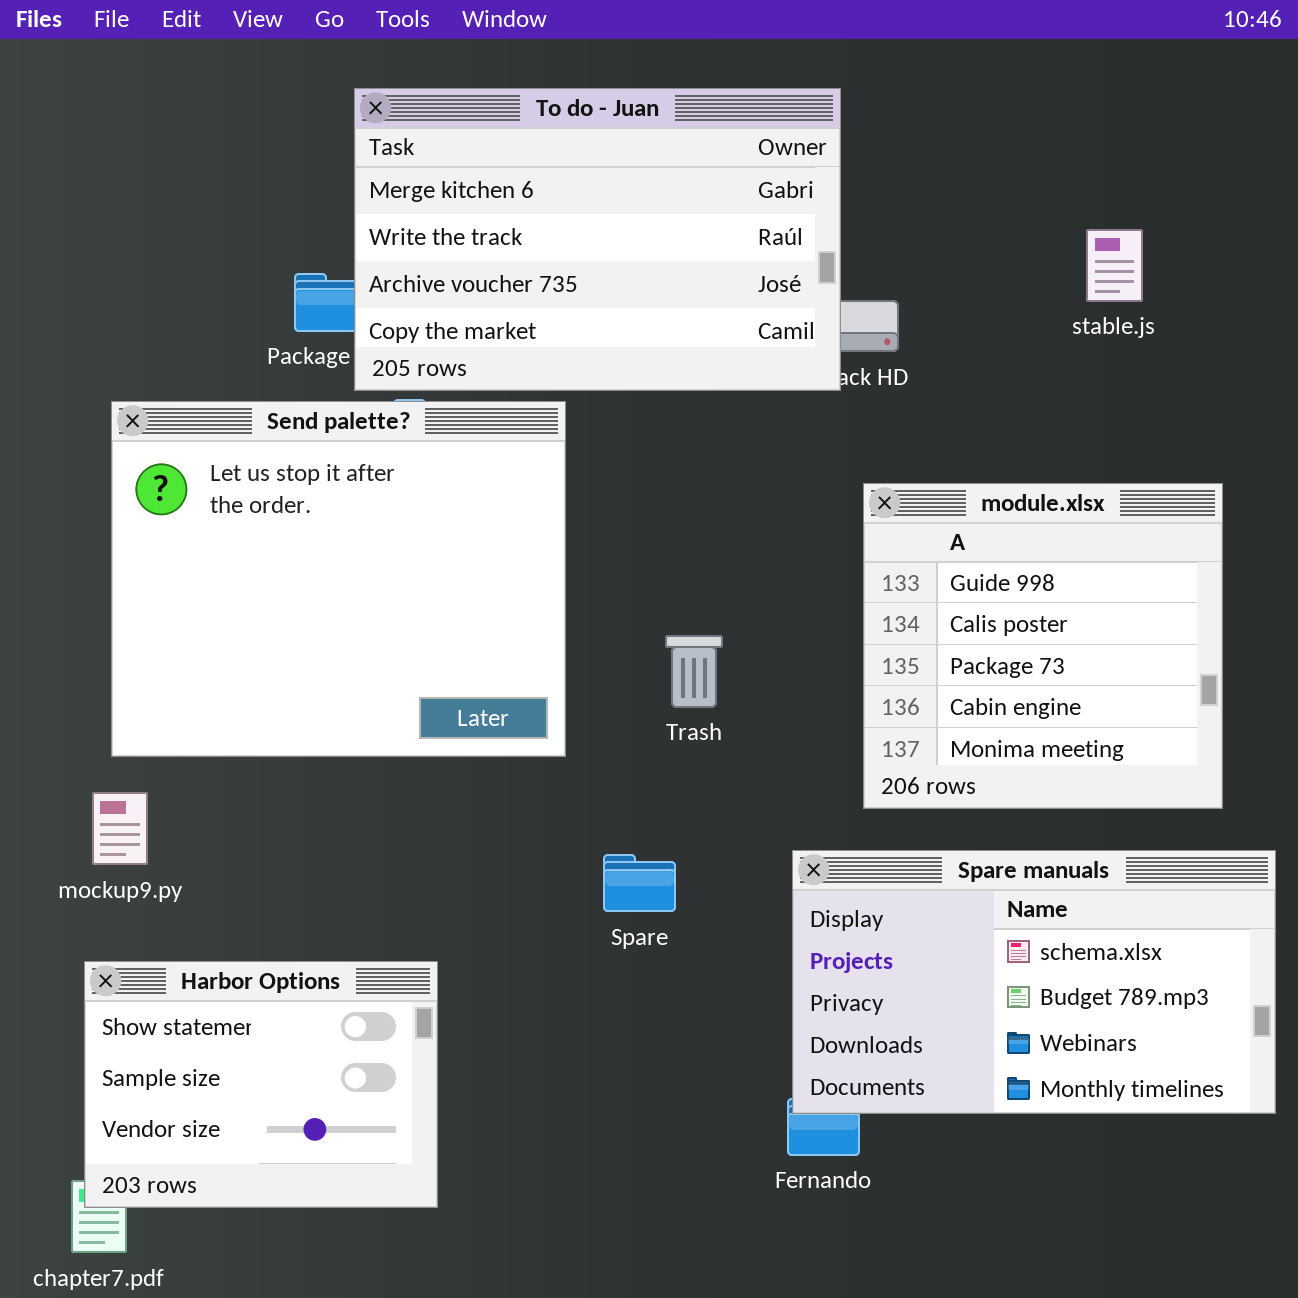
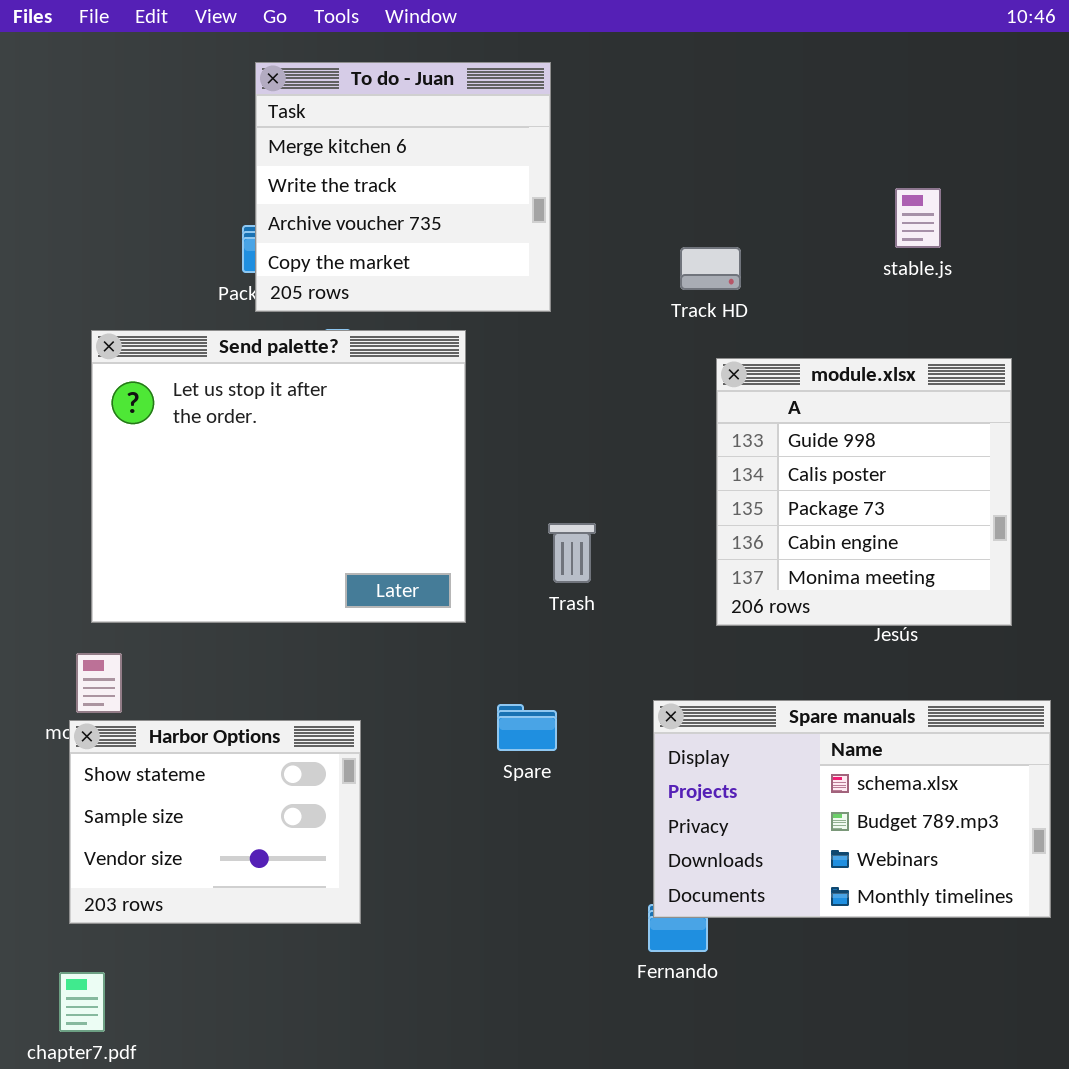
To do - Juan: [354,88,841,391] -> [255,62,551,312], moved, resized
module.xlsx: [863,483,1223,809] -> [716,358,1012,626], moved
Harbor Options: [84,961,438,1208] -> [69,720,361,924], moved

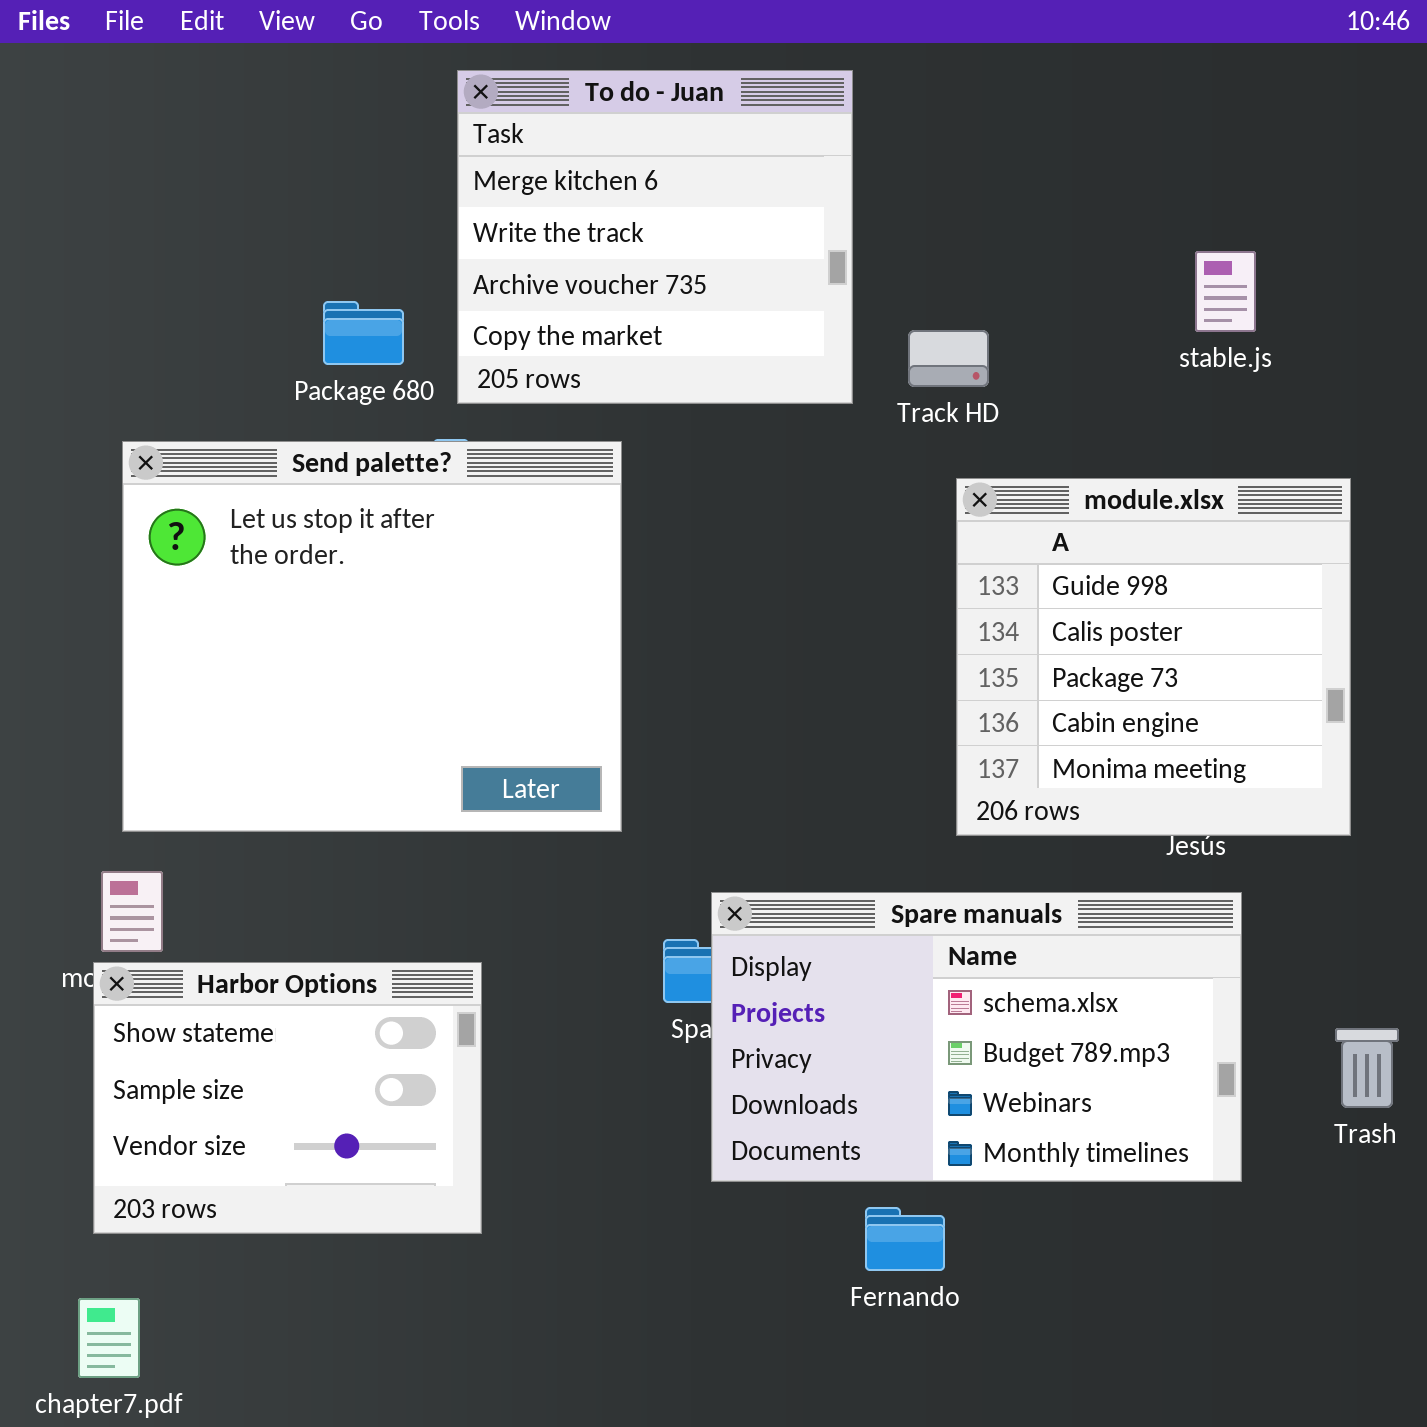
To do - Juan: [255,62,551,312] -> [457,70,853,404], moved
Trash: [548,523,596,583] -> [1335,1028,1399,1108], moved
Spare manuals: [653,700,1051,918] -> [711,892,1242,1182], moved

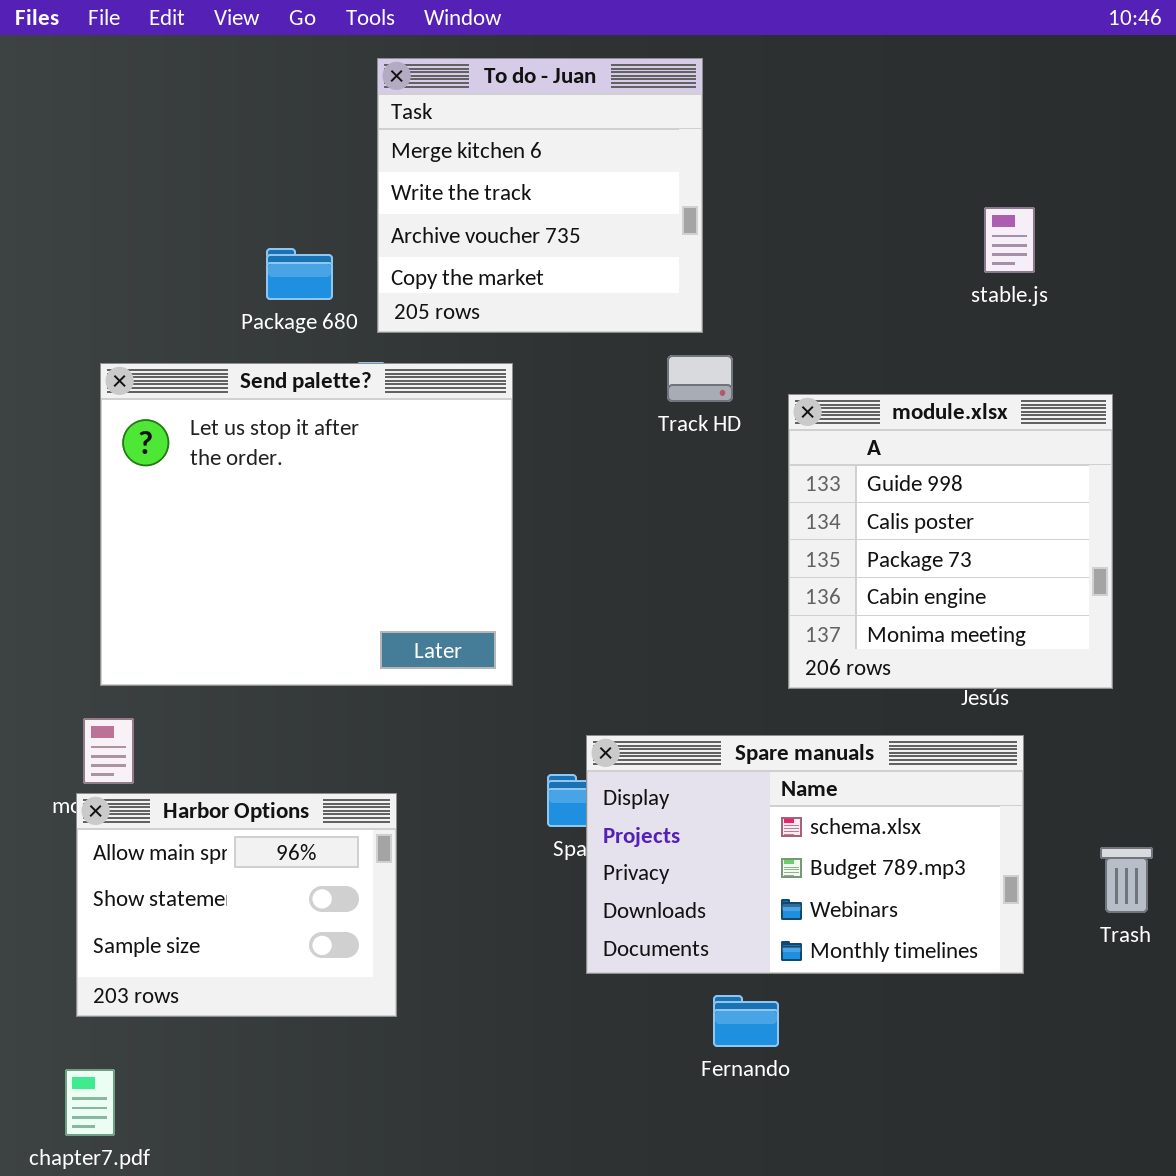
Track HD: [908,330,989,387] -> [667,355,733,402], moved
Harbor Options: [93,962,482,1234] -> [76,793,397,1017], scrolled up 1 row

